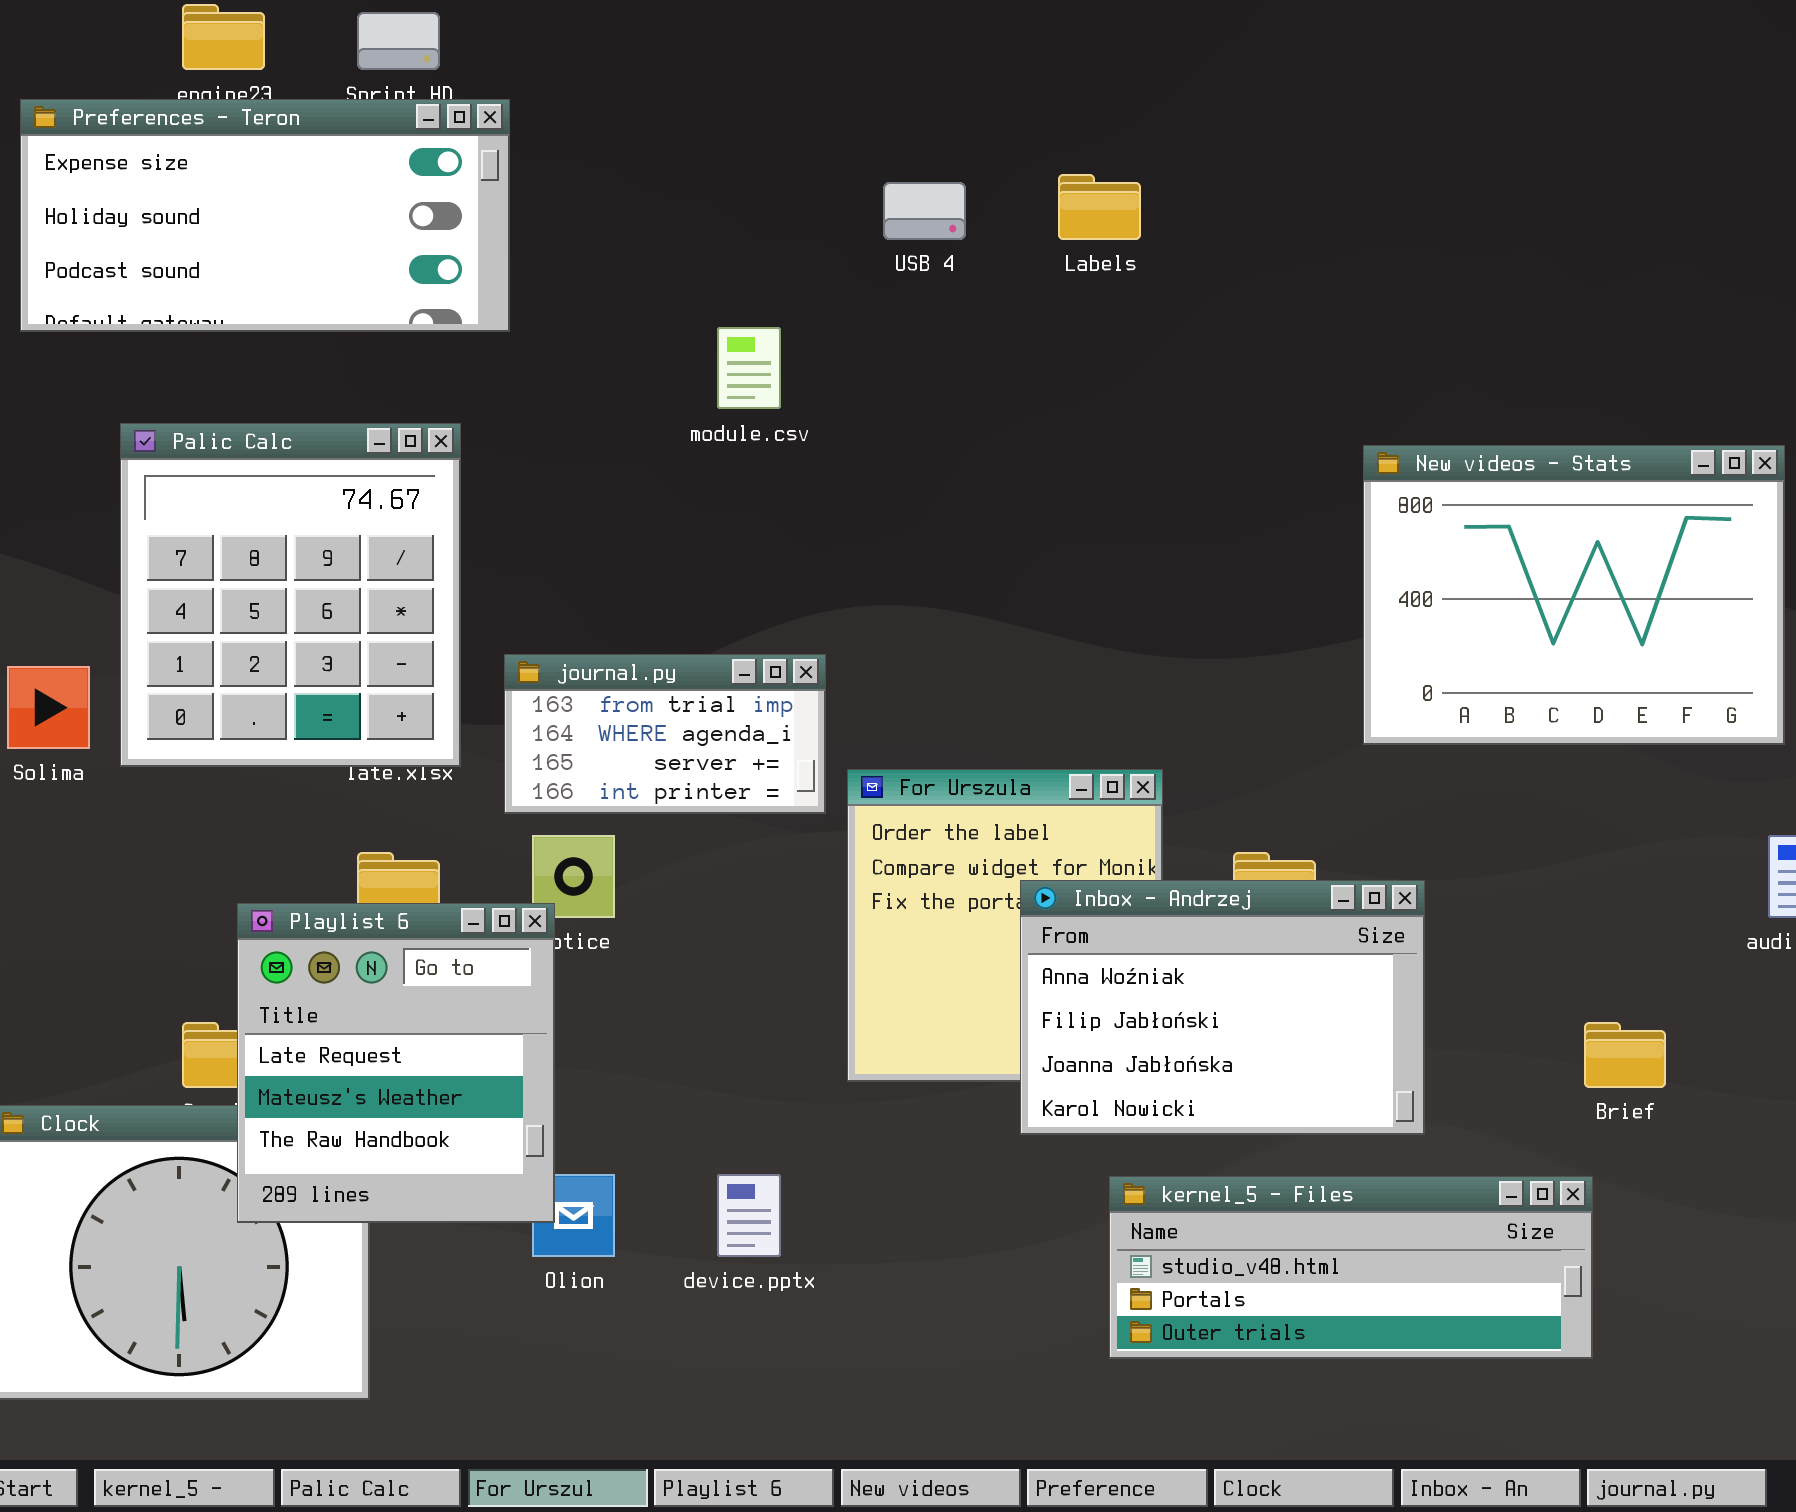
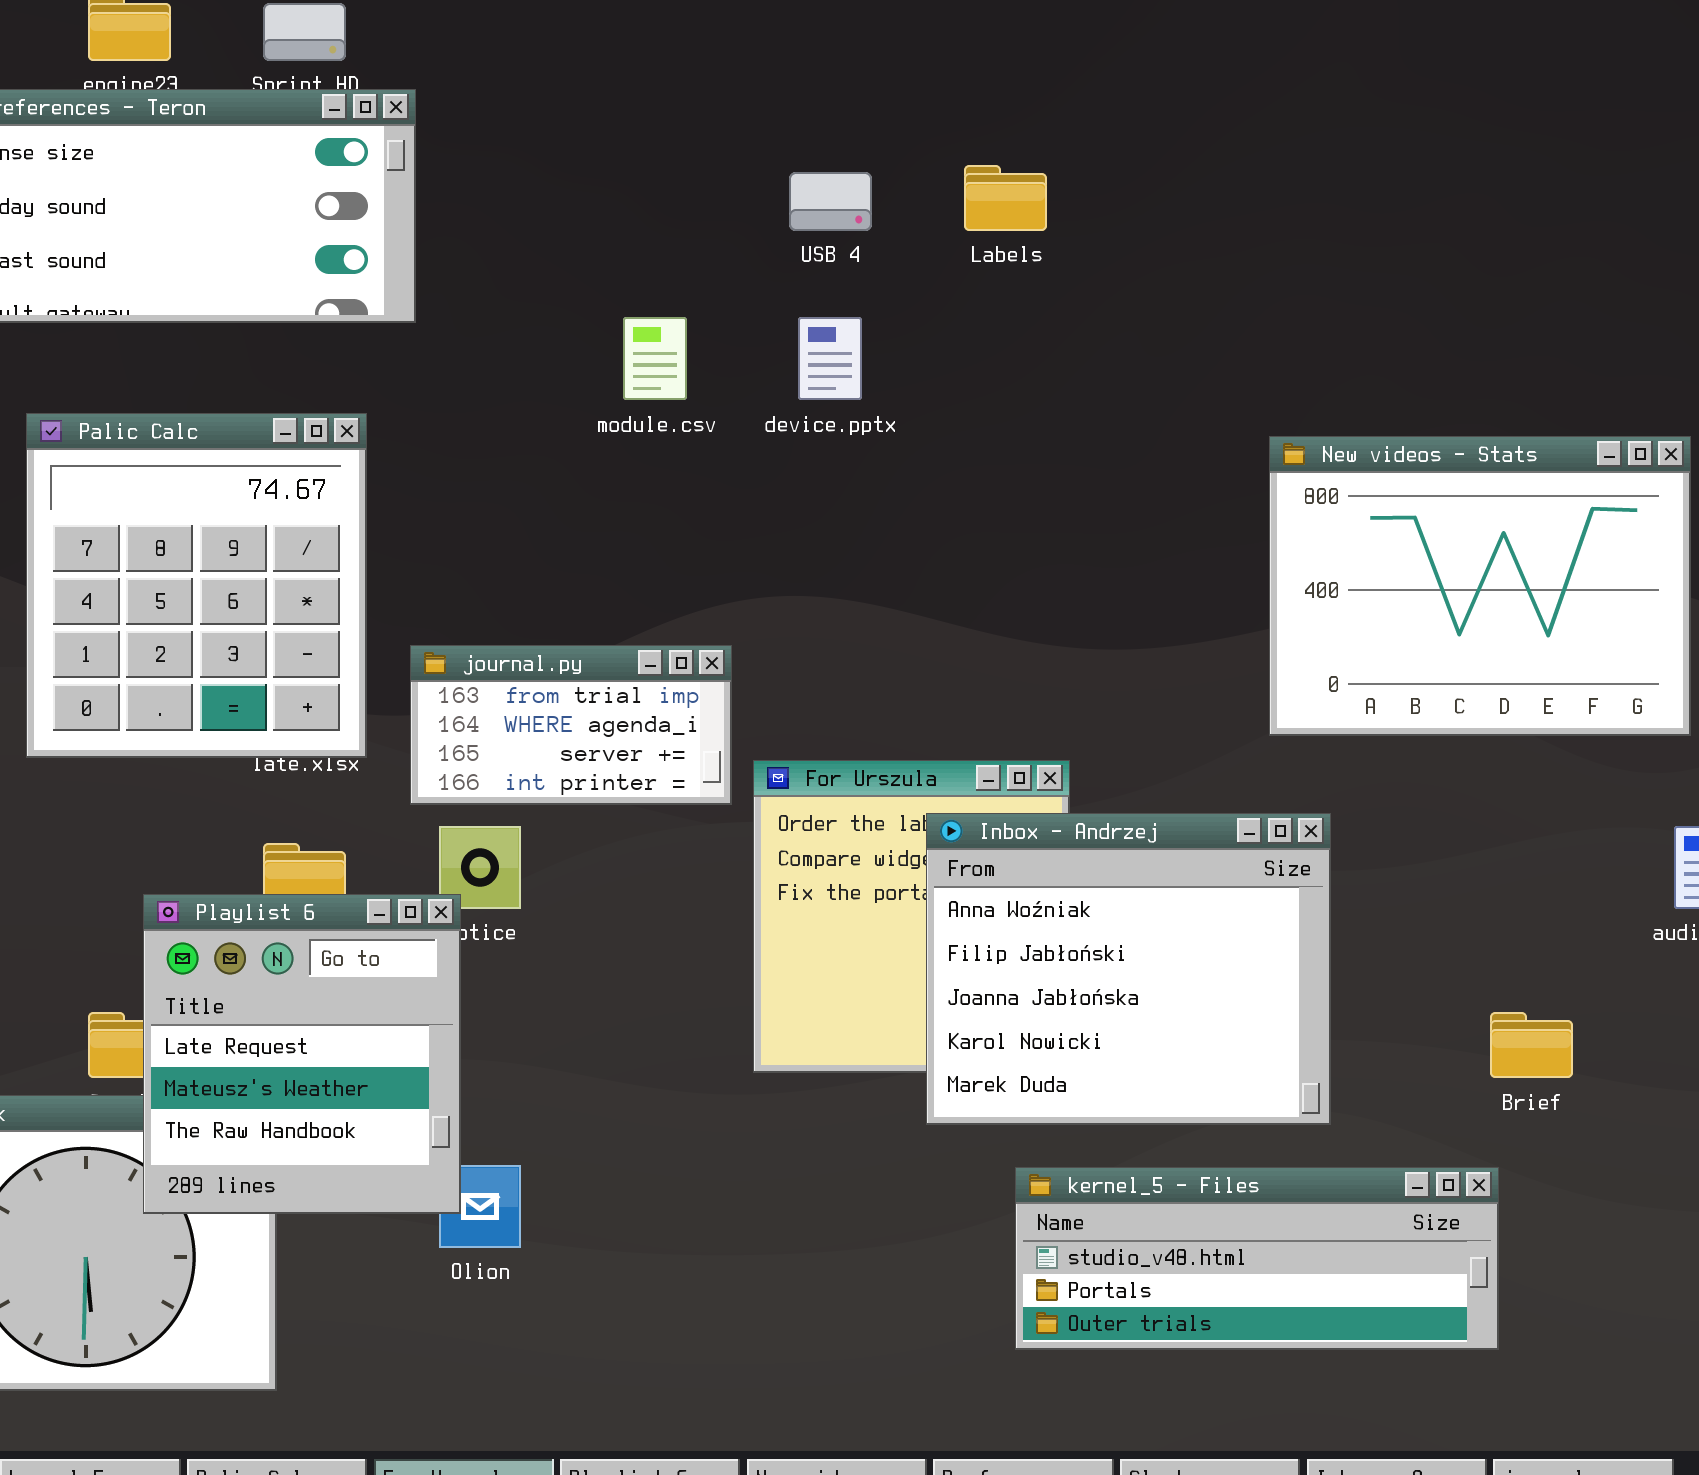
Inbox - Andrzej: [1020,880,1425,1135] -> [926,813,1331,1125], resized
device.pptx: [717,1174,781,1257] -> [798,317,862,400], moved

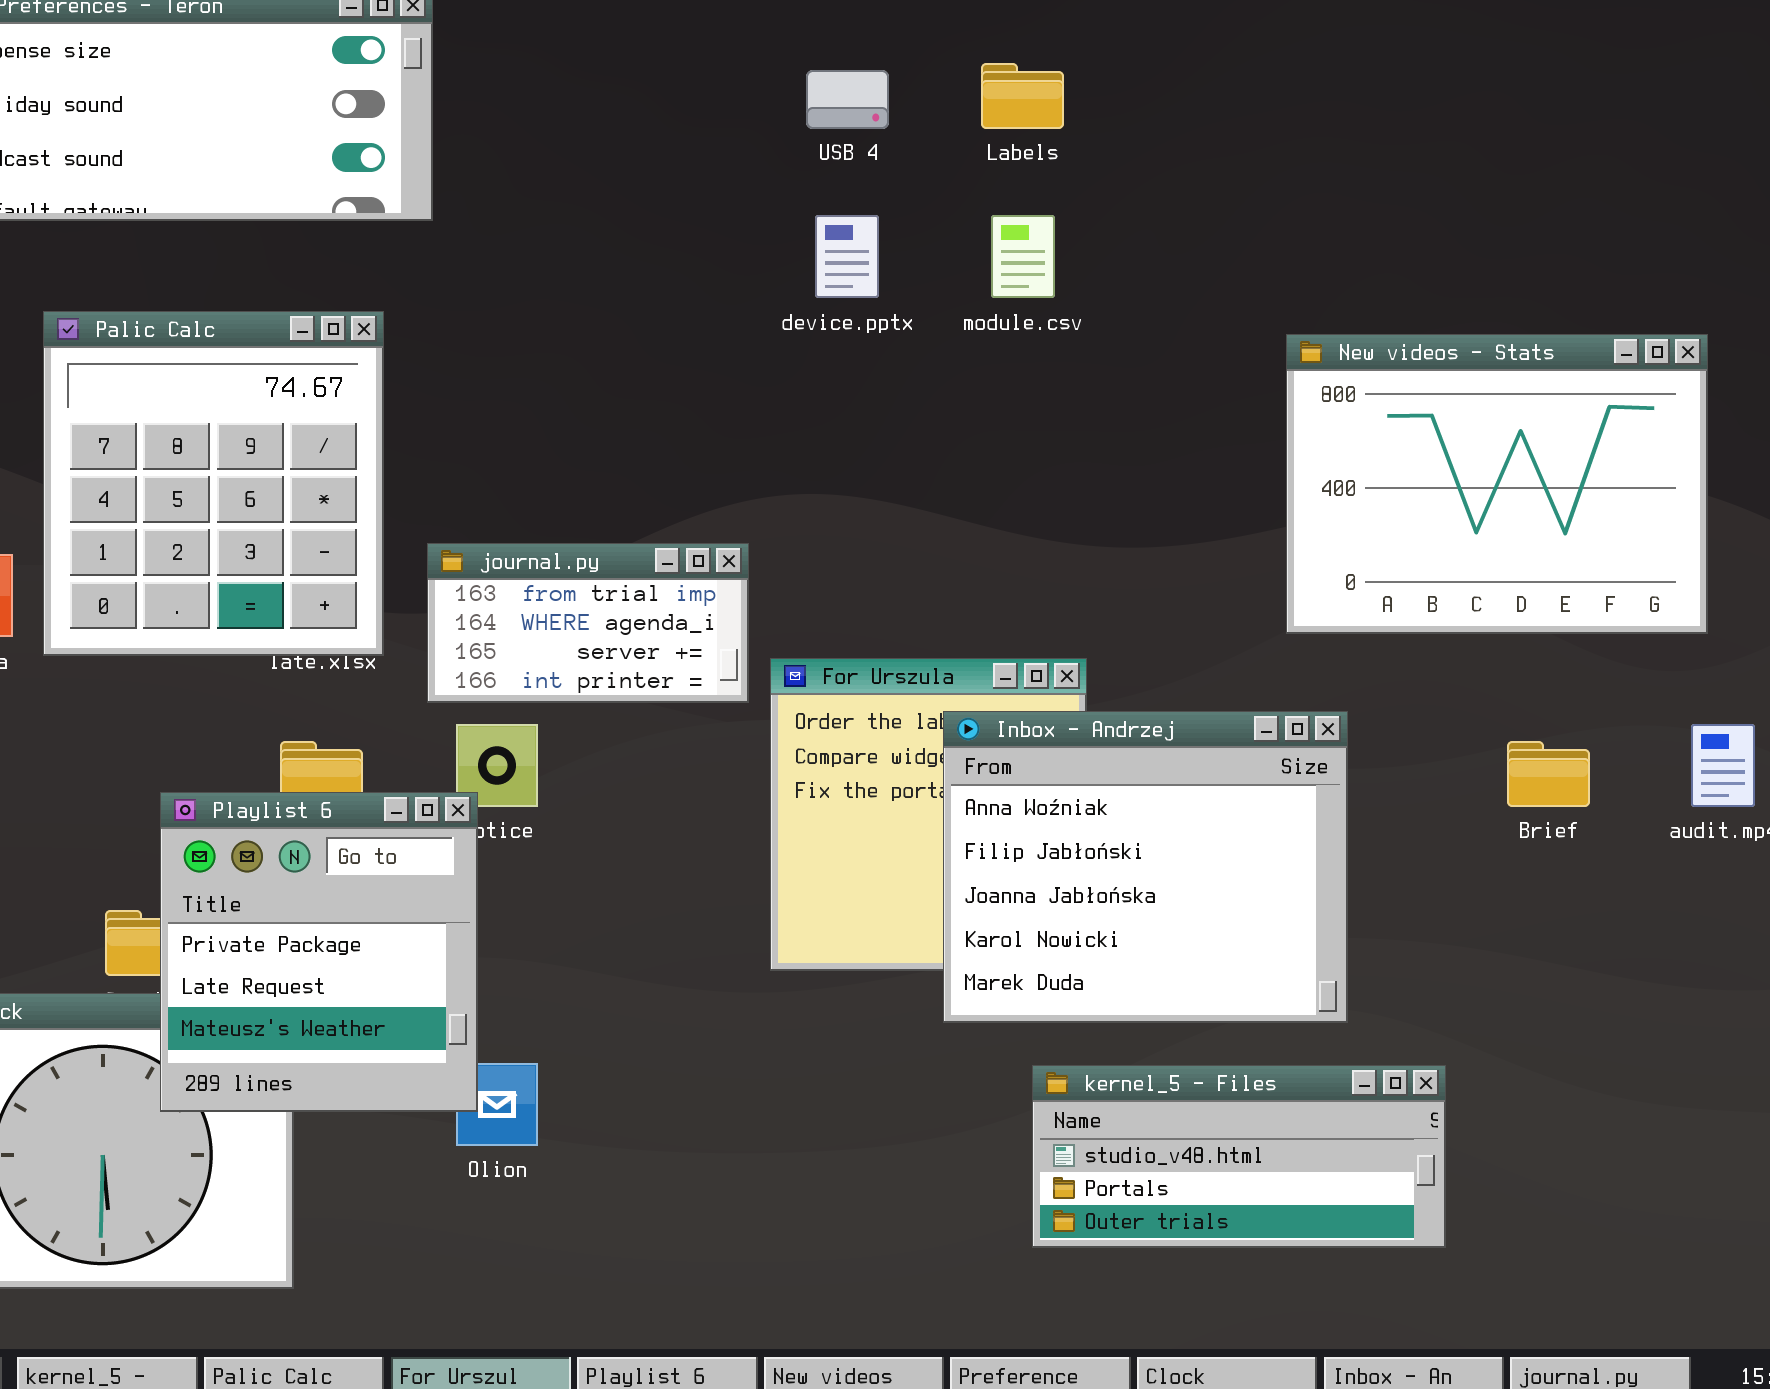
module.csv: [623,317,687,400] -> [991,215,1055,298], moved
Playlist 6: [143,894,461,1214] -> [160,792,478,1112], scrolled up 1 row
Brief: [1490,1012,1573,1078] -> [1507,741,1590,807], moved
kernel_5 - Files: [1015,1167,1499,1350] -> [1032,1065,1446,1248], resized

